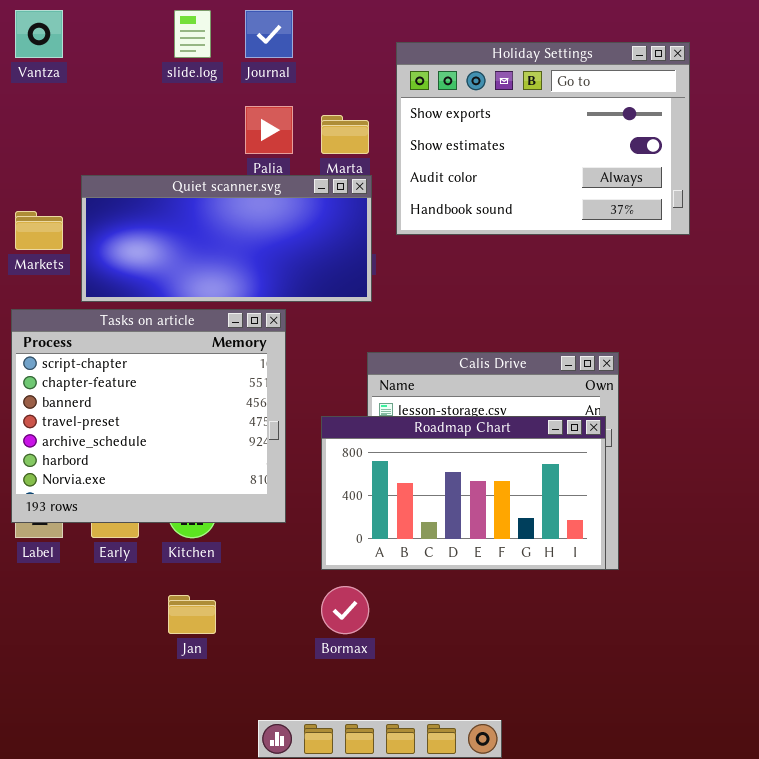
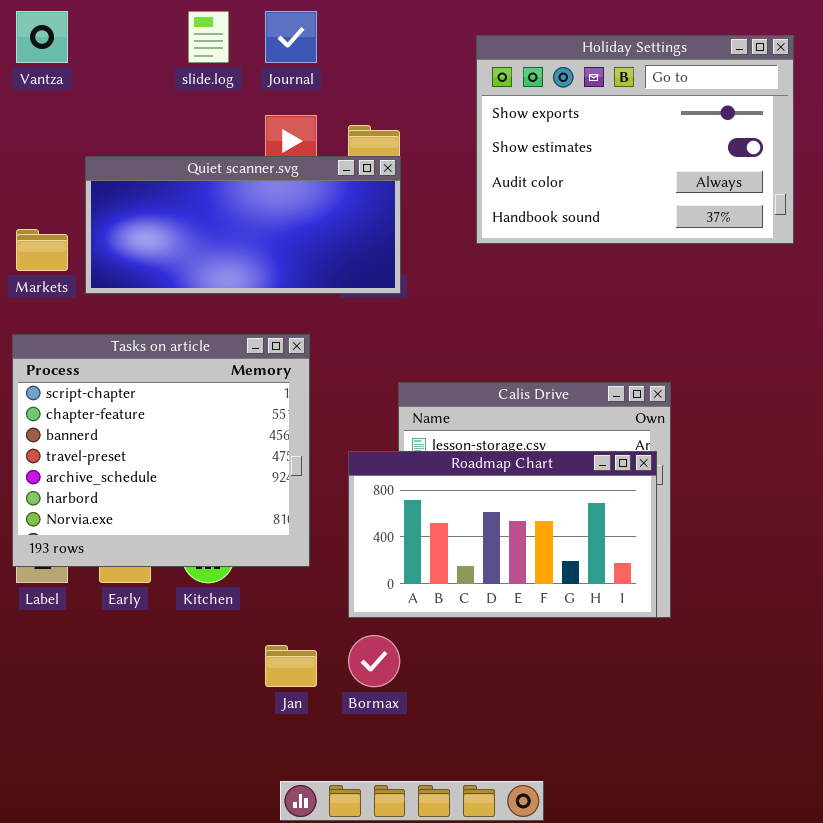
Holiday Settings: [396,42,690,235] -> [476,35,794,244], moved
Quiet scanner.svg: [81,175,372,302] -> [85,156,401,294], moved
Jan: [168,595,216,634] -> [265,645,317,687], moved

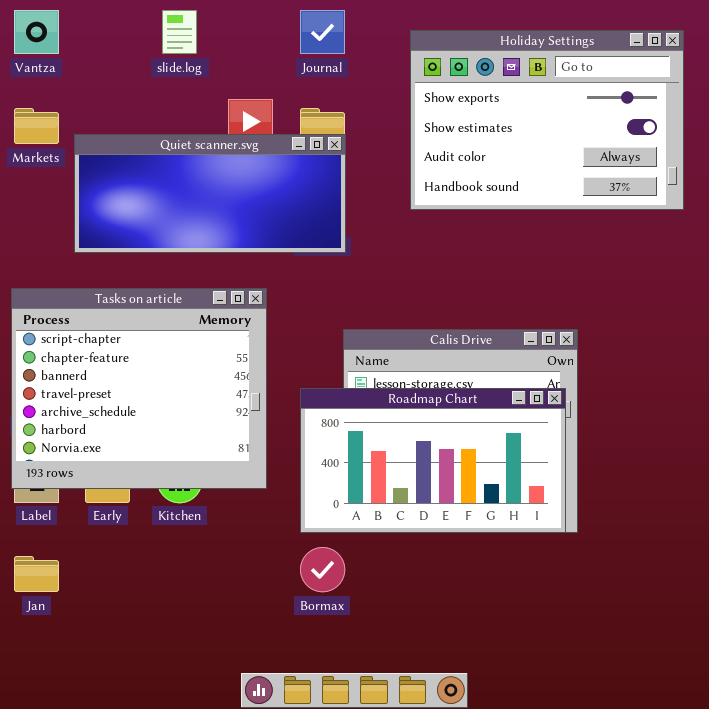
Journal: [265,11,317,63] -> [300,10,345,54], moved
Markets: [16,229,68,271] -> [14,108,59,144], moved
Jan: [265,645,317,687] -> [14,556,59,592], moved

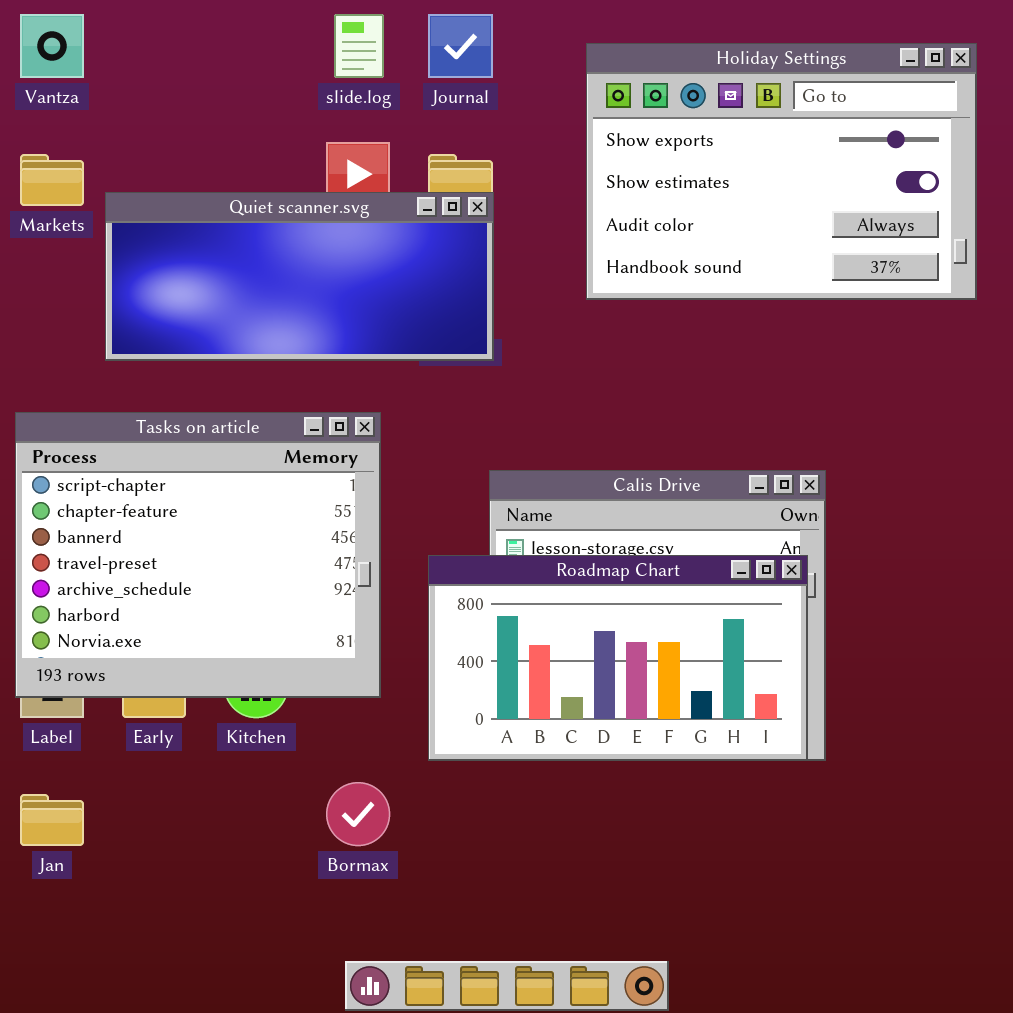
slide.log: [162,10,197,54] -> [334,14,384,78], moved
Bormax: [300,547,345,592] -> [326,782,390,846], moved

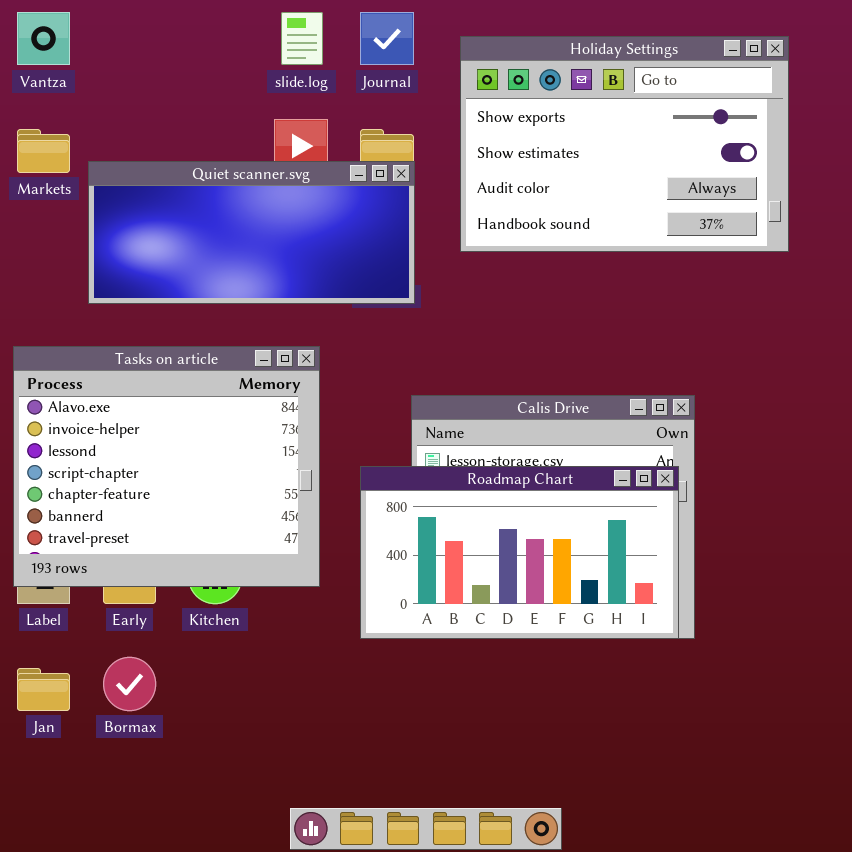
Holiday Settings: [586,43,977,300] -> [460,36,789,252], moved
Tasks on article: [15,412,381,698] -> [13,346,320,587], scrolled up 3 rows
Bormax: [326,782,390,846] -> [103,657,156,711], moved

